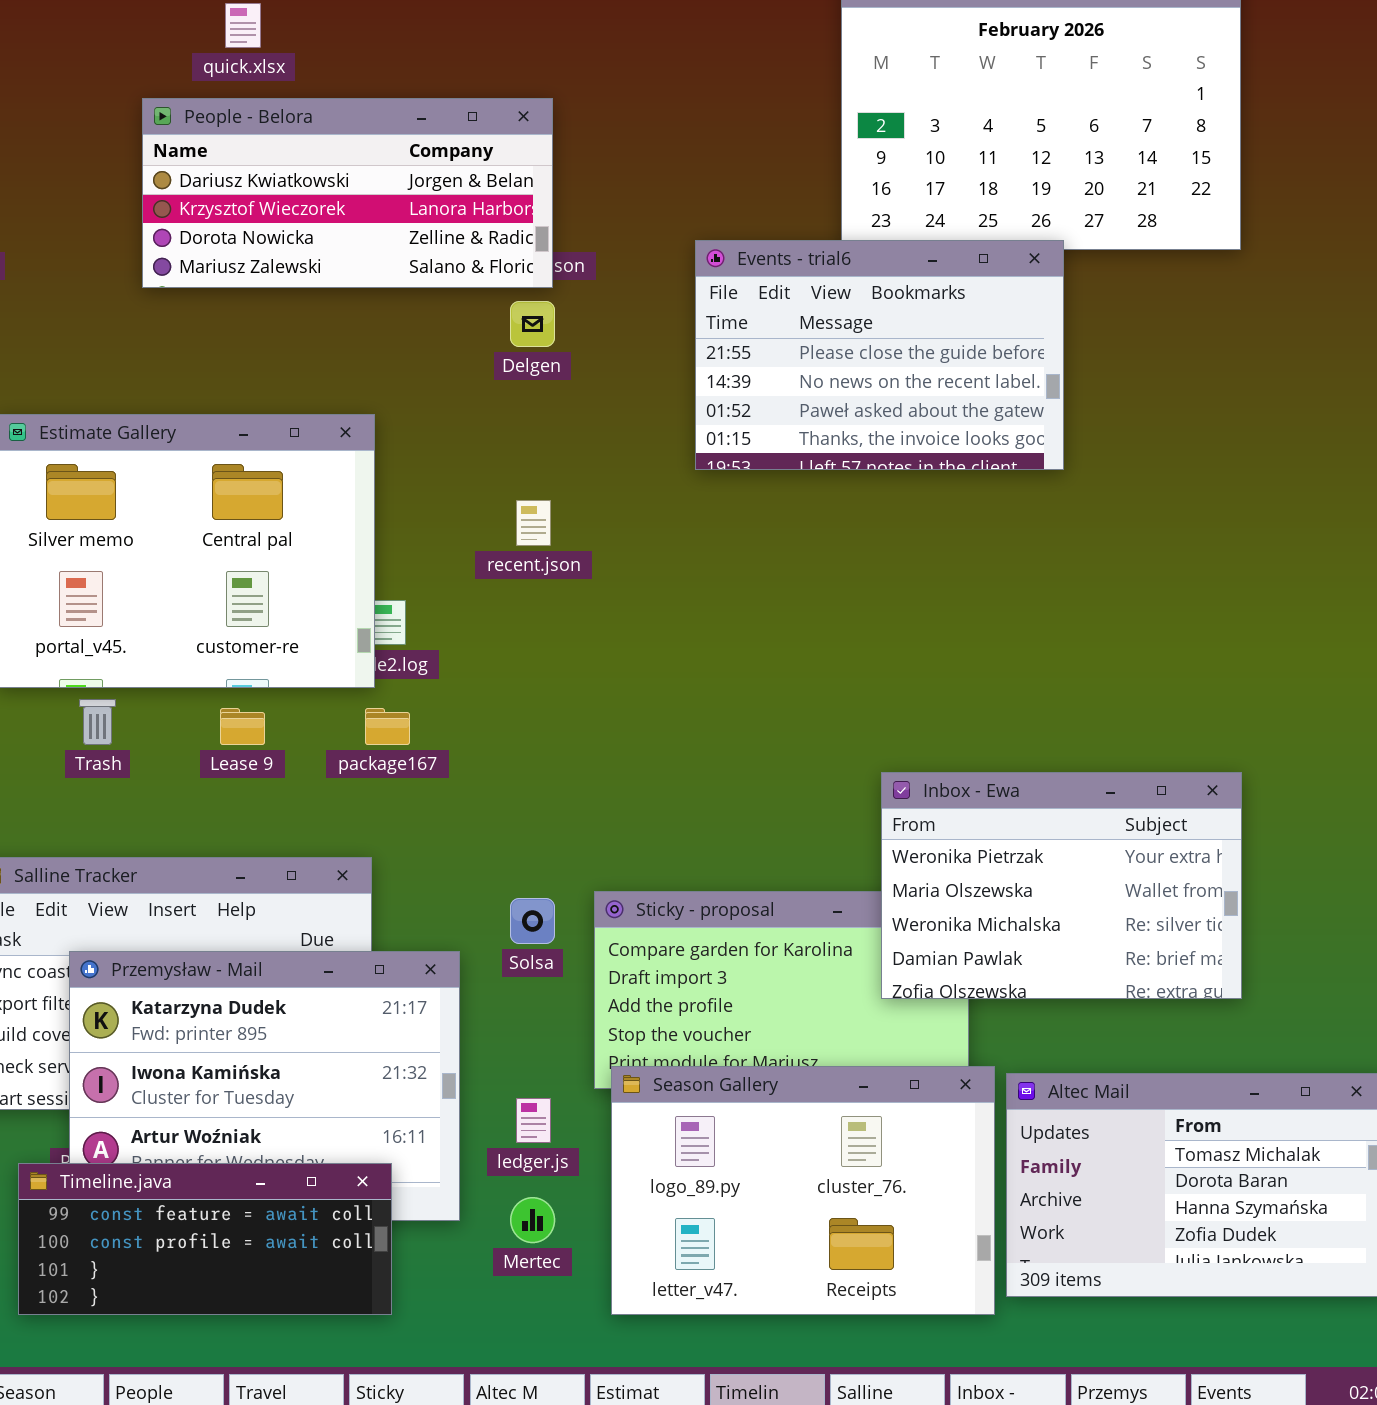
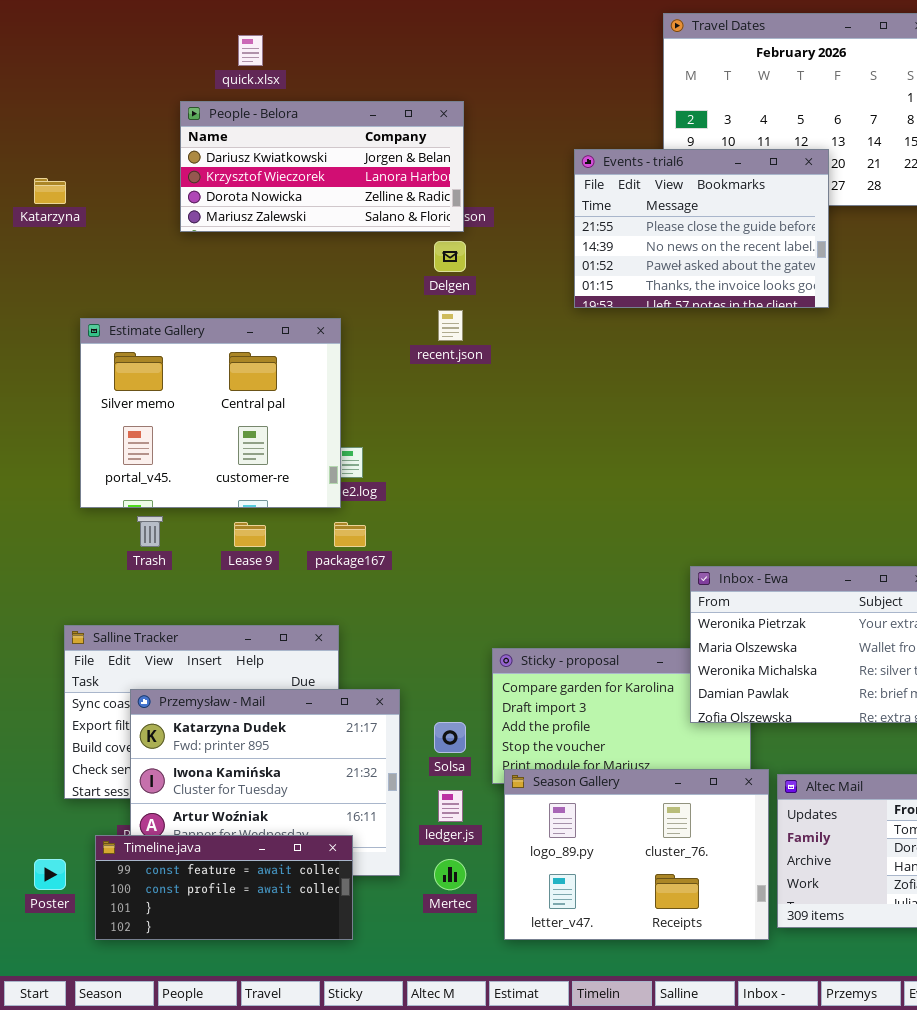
Events - trial6: [695,240,1064,470] -> [574,149,829,308], moved
recent.json: [516,500,551,546] -> [438,310,463,341], moved
Solsa: [510,898,555,944] -> [434,722,466,753], moved

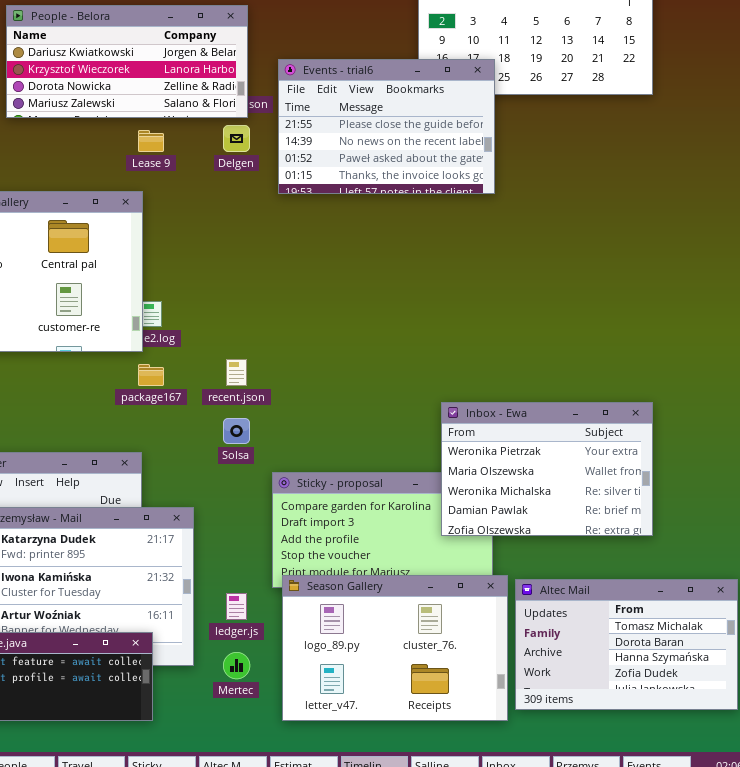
Events - trial6: [574,149,829,308] -> [278,59,495,194], moved
recent.json: [438,310,463,341] -> [226,359,247,386], moved
Lease 9: [234,522,266,547] -> [138,130,164,152], moved
Solsa: [434,722,466,753] -> [223,418,250,444], moved

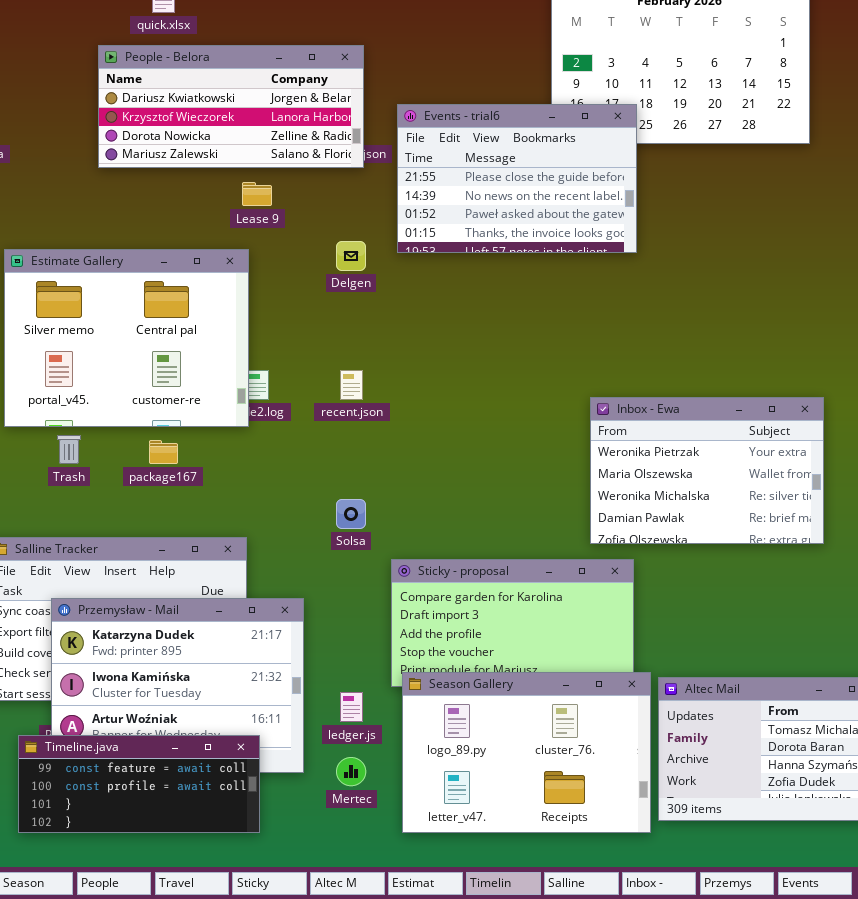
Delgen: [223,125,250,152] -> [336,241,366,271], moved
recent.json: [226,359,247,386] -> [340,370,363,400], moved
package167: [138,364,164,386] -> [149,440,178,464], moved
Inbox - Ewa: [441,402,653,536] -> [590,397,824,544], moved

